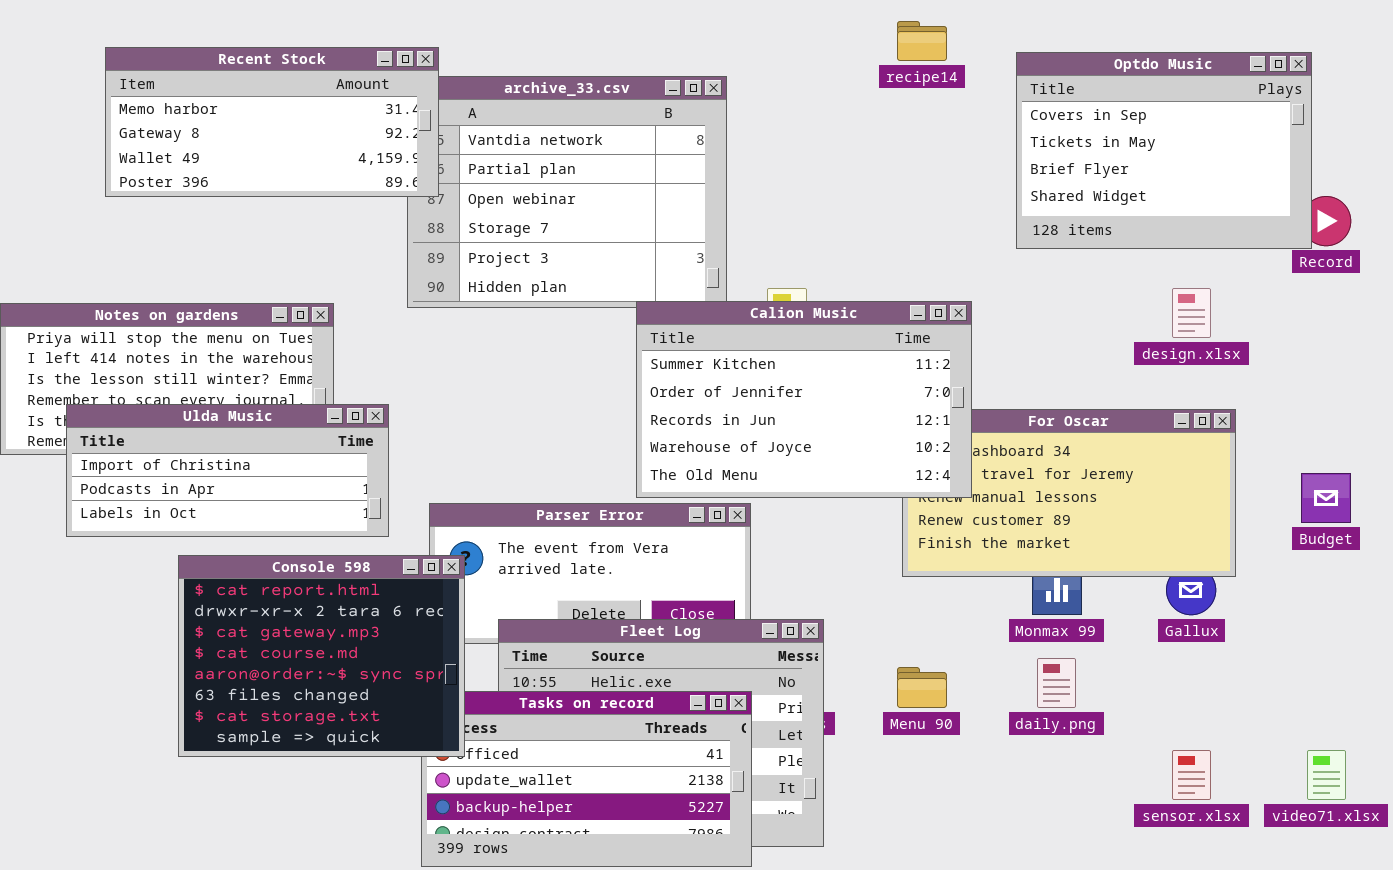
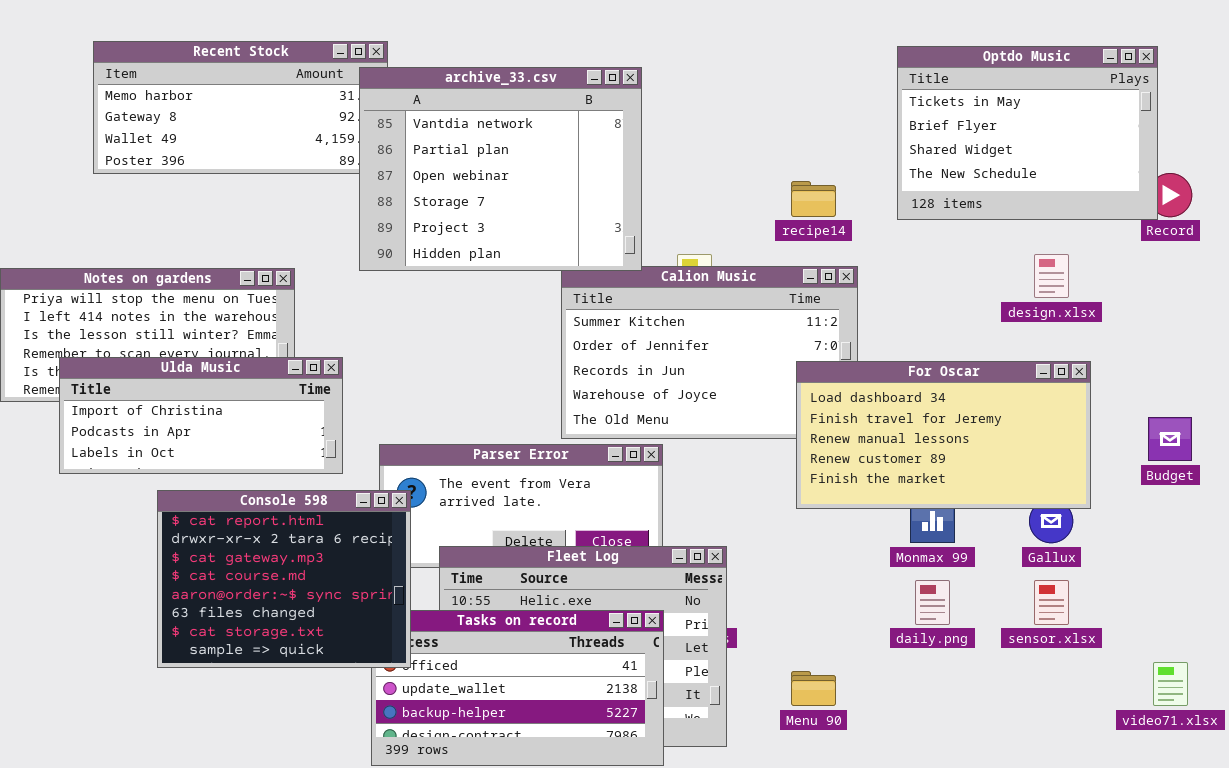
recipe14: [897,21,947,61] -> [791,181,836,217], moved
Optdo Music: [1016,52,1312,249] -> [897,46,1158,220], scrolled down 1 row
archive_33.csv: [407,76,727,308] -> [359,67,642,271], raised
For Oscar: [902,409,1236,577] -> [796,361,1091,509], raised
Menu 90: [897,667,947,708] -> [791,671,836,706], moved
sensor.xlsx: [1172,750,1211,800] -> [1034,580,1069,625], moved

